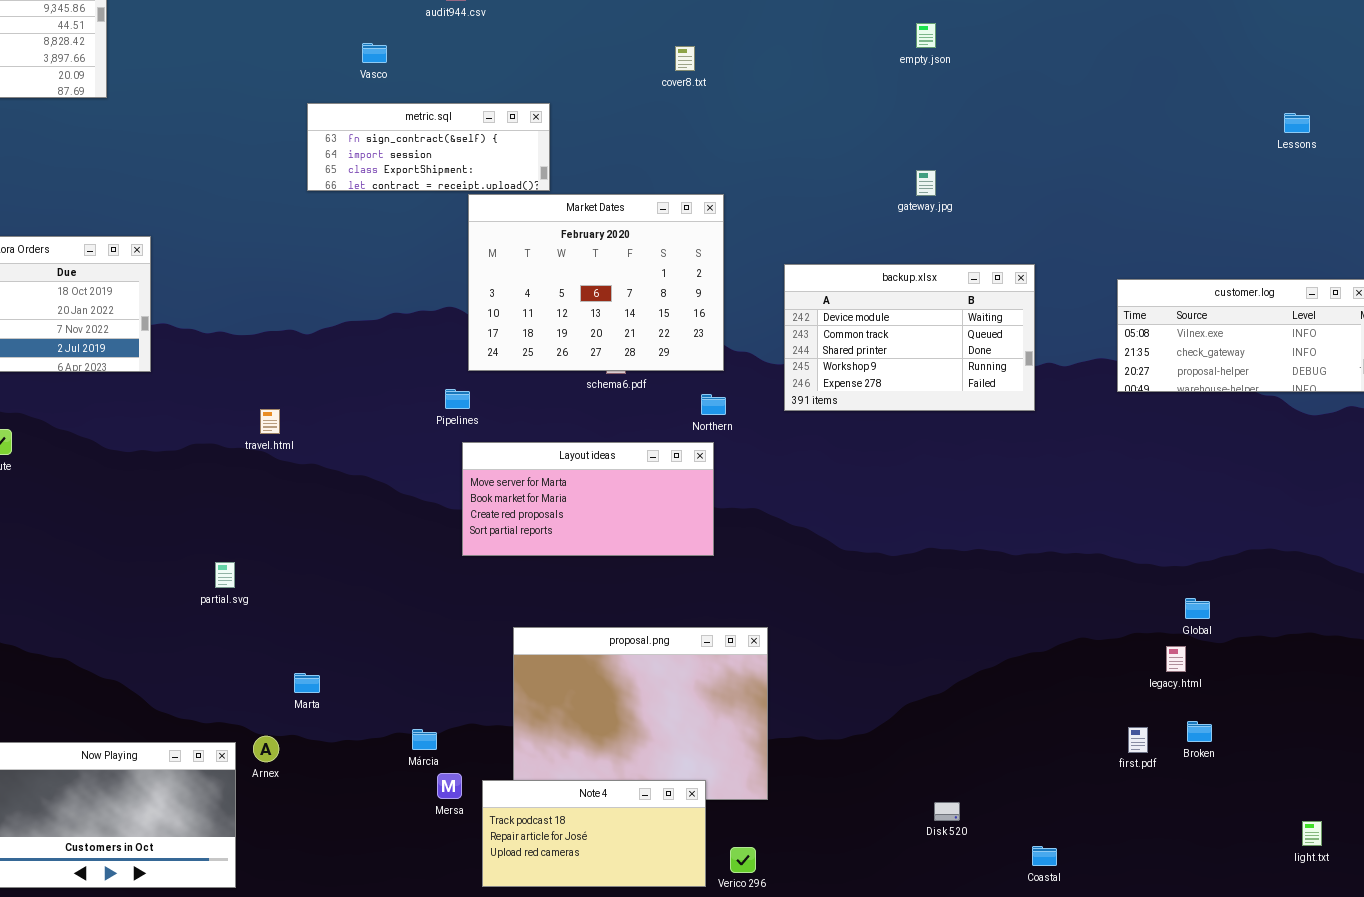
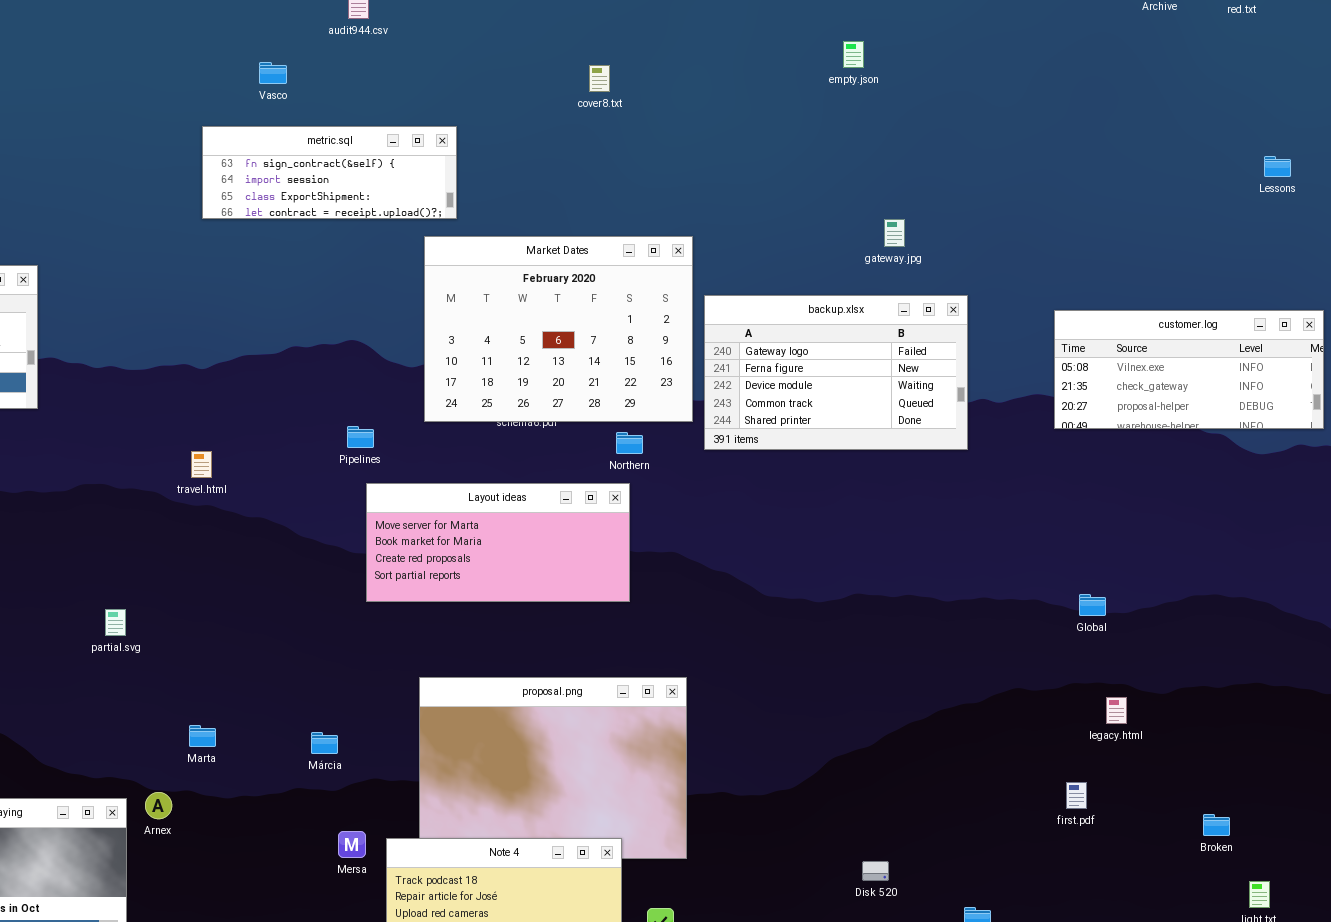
Lessons: [1284,113,1310,133] -> [1264,156,1291,177], moved
gateway.jpg: [916,170,936,196] -> [884,219,905,247], moved
Market Dates: [468,194,724,371] -> [424,236,693,422], moved
backup.xlsx: [784,264,1035,411] -> [704,295,968,450], scrolled up 2 rows
travel.html: [260,409,280,434] -> [191,451,212,478], moved
Global: [1185,598,1210,619] -> [1079,594,1106,616], moved
Broken: [1187,721,1212,742] -> [1203,814,1230,836], moved
Márcia: [412,729,437,750] -> [311,732,338,754], moved

